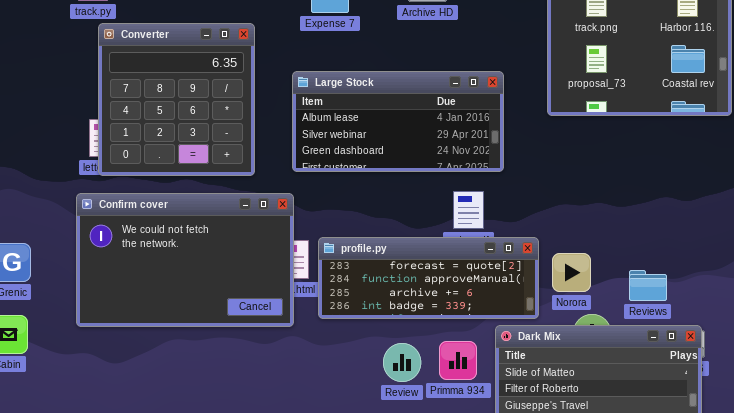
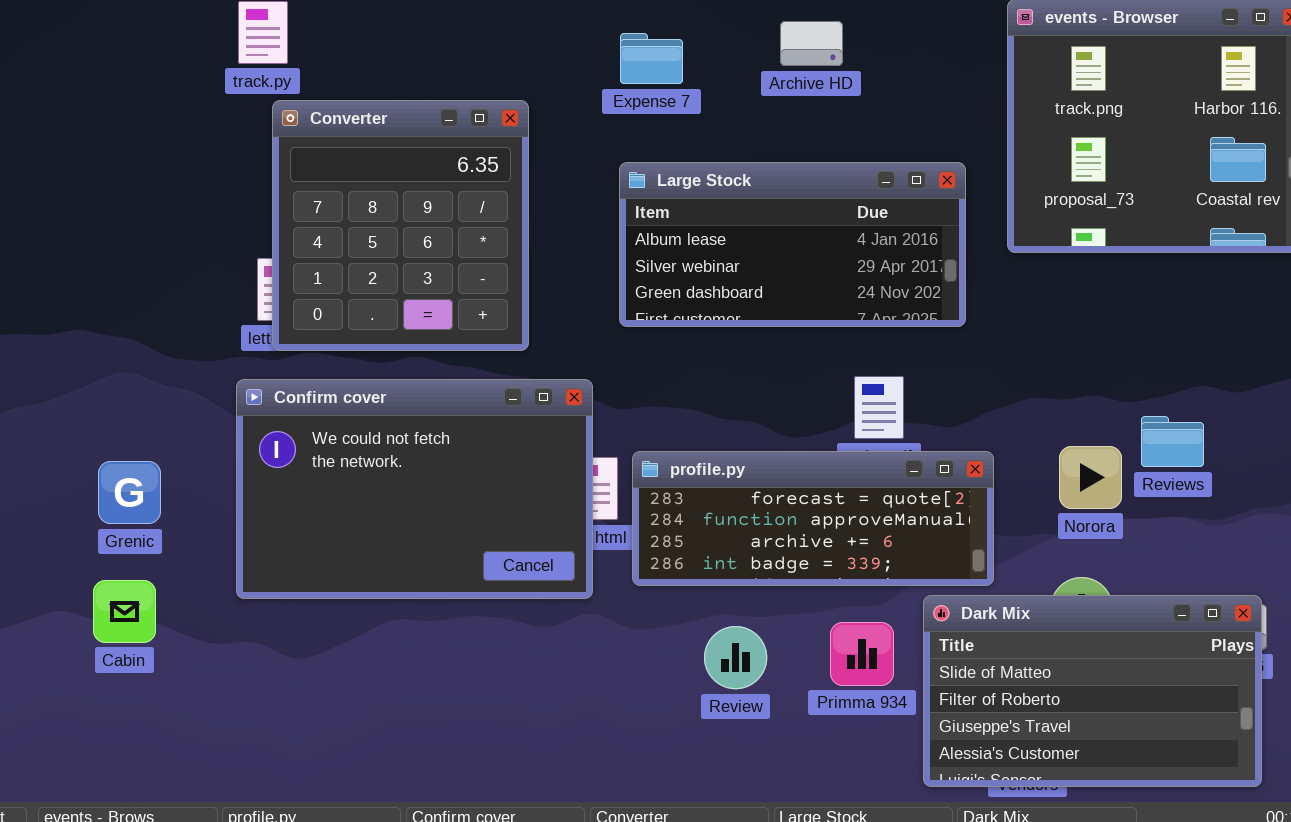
Large Stock: [292,71,504,172] -> [619,162,966,327], moved
Norora: [552,253,591,292] -> [1059,446,1122,509], moved
Reviews: [629,270,667,301] -> [1141,416,1204,467], moved
Review: [383,343,421,382] -> [704,626,767,689], moved

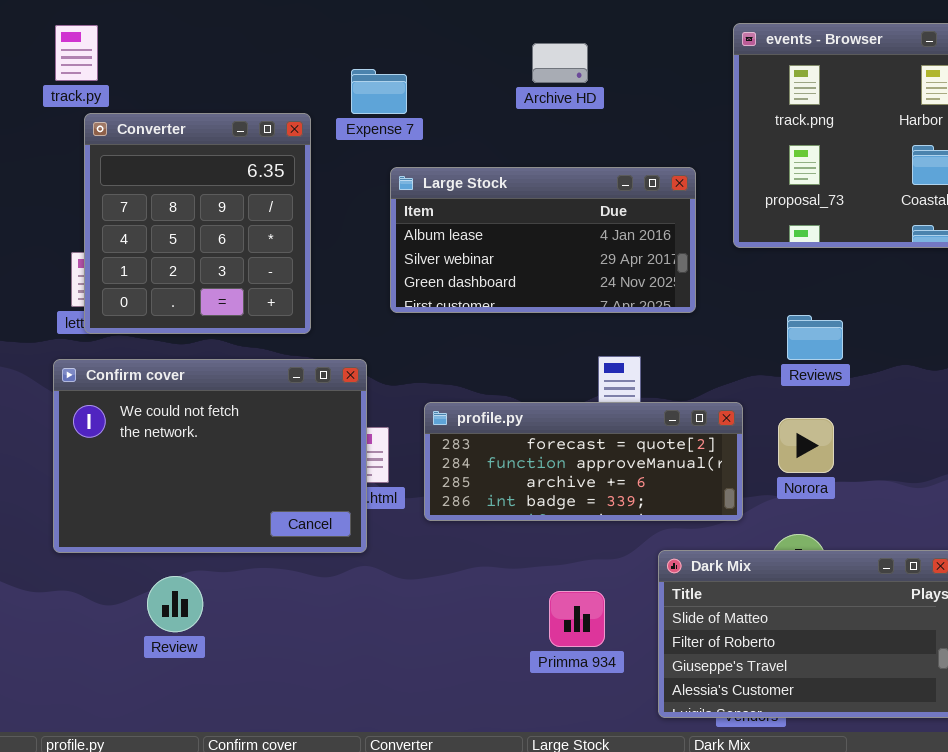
Expense 7: [620,33,683,84] -> [351,69,407,114], moved
Reviews: [1141,416,1204,467] -> [787,315,843,360], moved
profile.py: [632,451,994,586] -> [424,402,743,521], moved
Primma 934: [830,622,894,686] -> [549,591,605,647], moved
Review: [704,626,767,689] -> [147,576,203,632], moved

